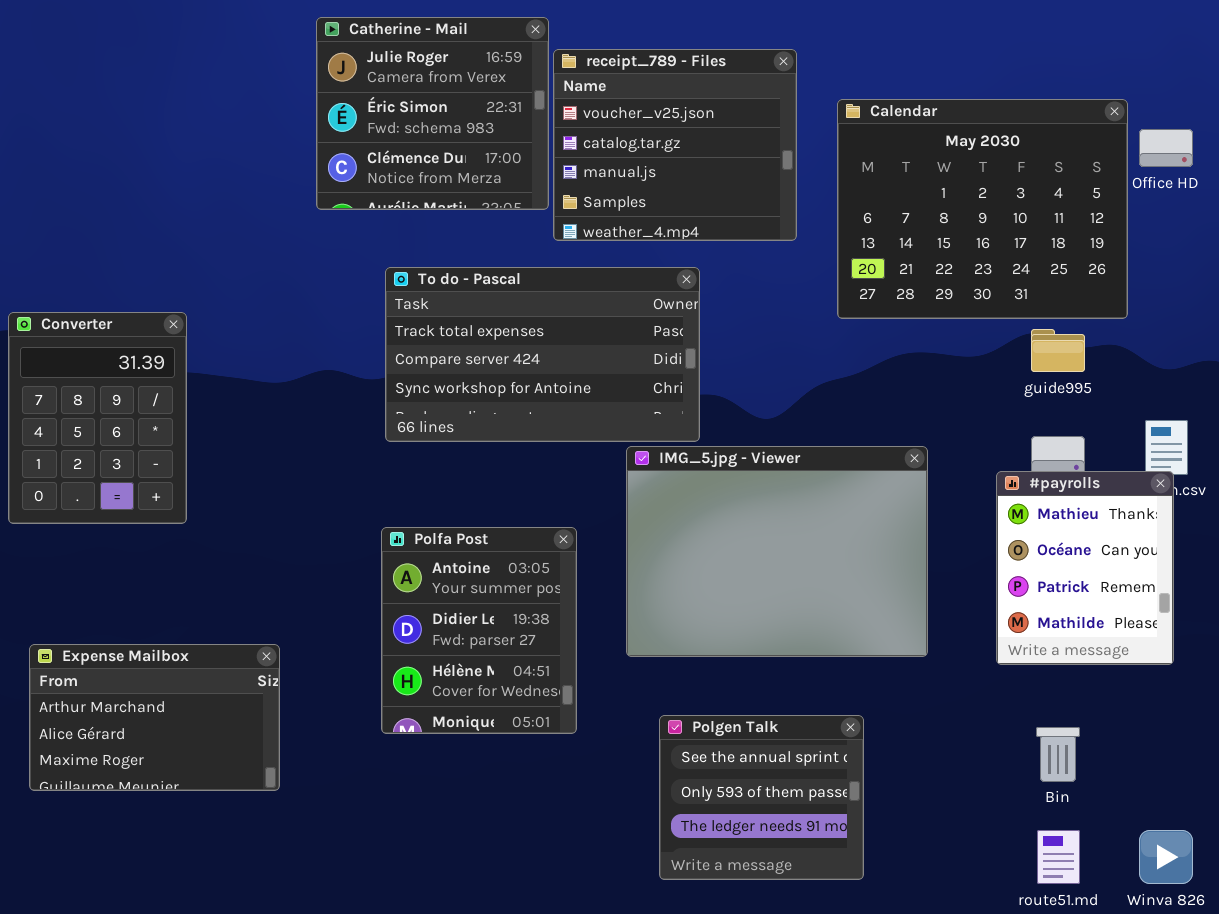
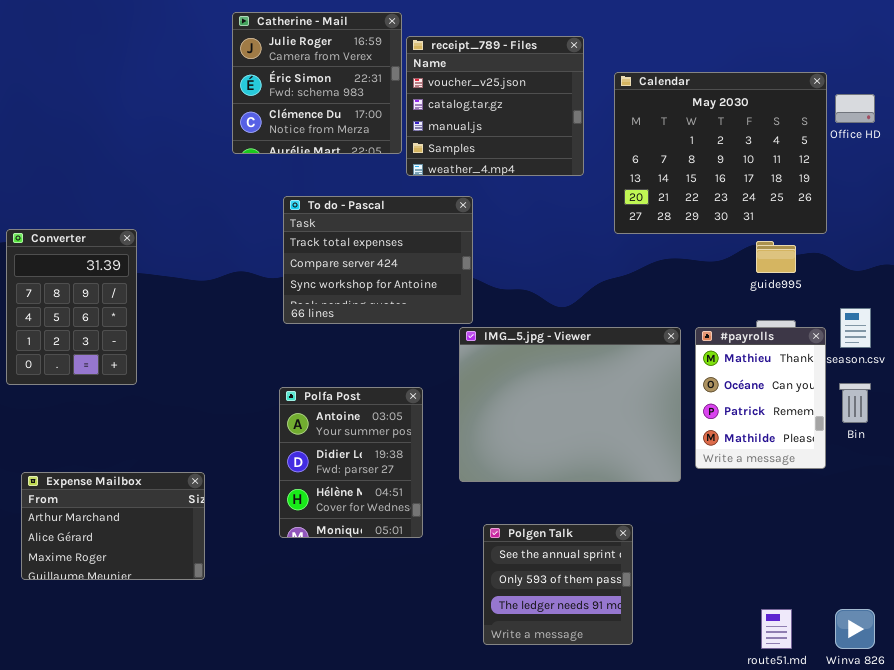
To do - Pascal: [385,267,700,442] -> [283,196,473,324], resized
#payrolls: [996,471,1174,665] -> [695,327,826,469], moved
Bin: [1036,727,1080,782] -> [839,383,871,423], moved

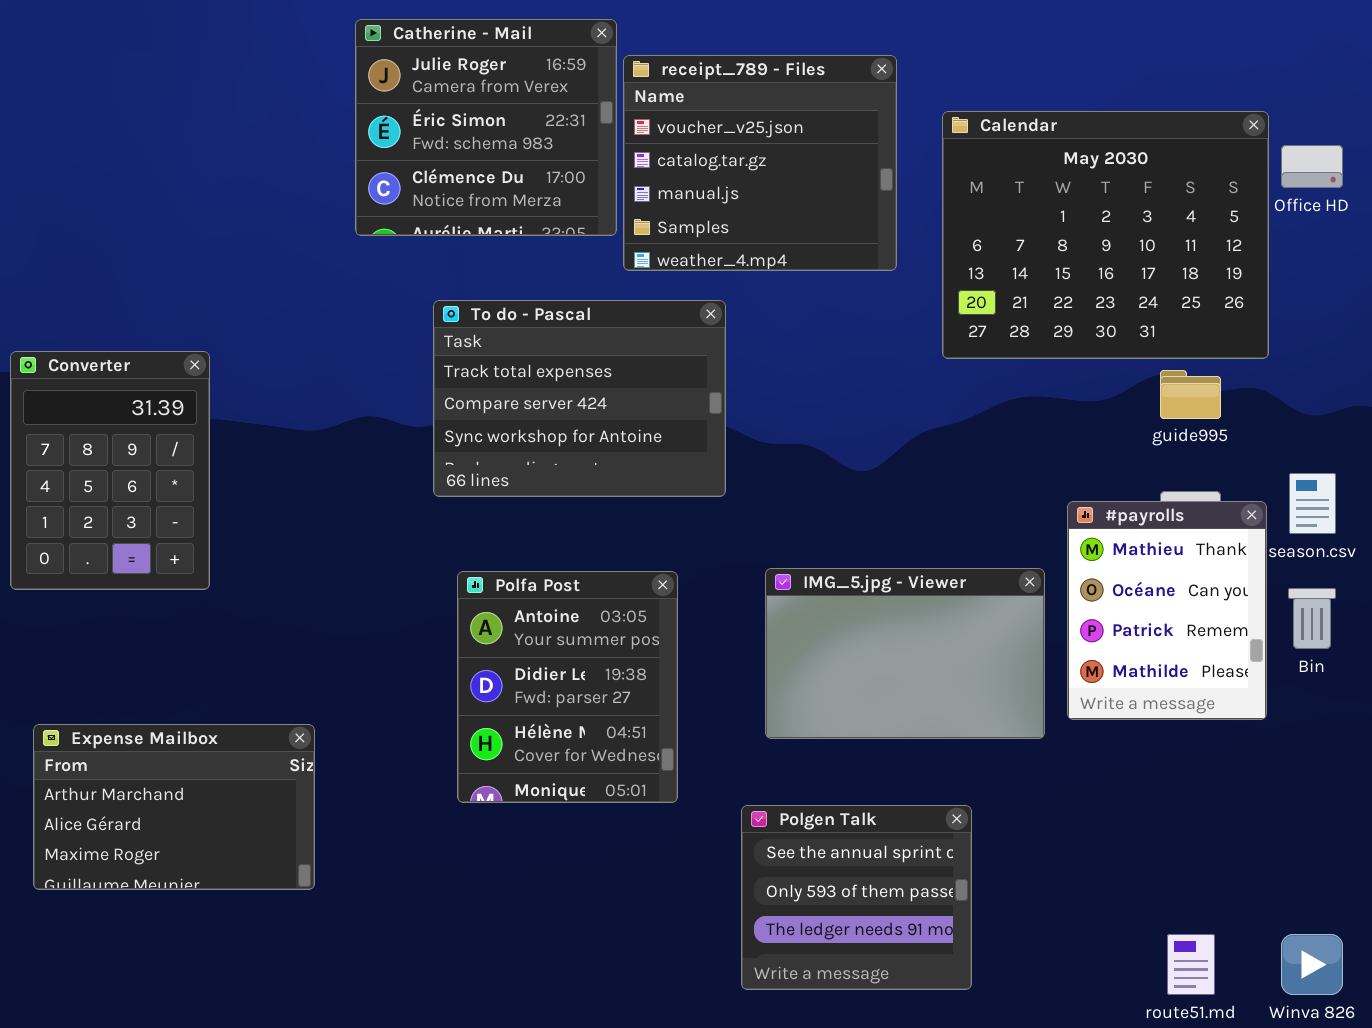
IMG_5.jpg - Viewer: [459,327,681,482] -> [765,568,1045,739], resized
Polfa Post: [279,387,423,538] -> [457,571,678,803], moved

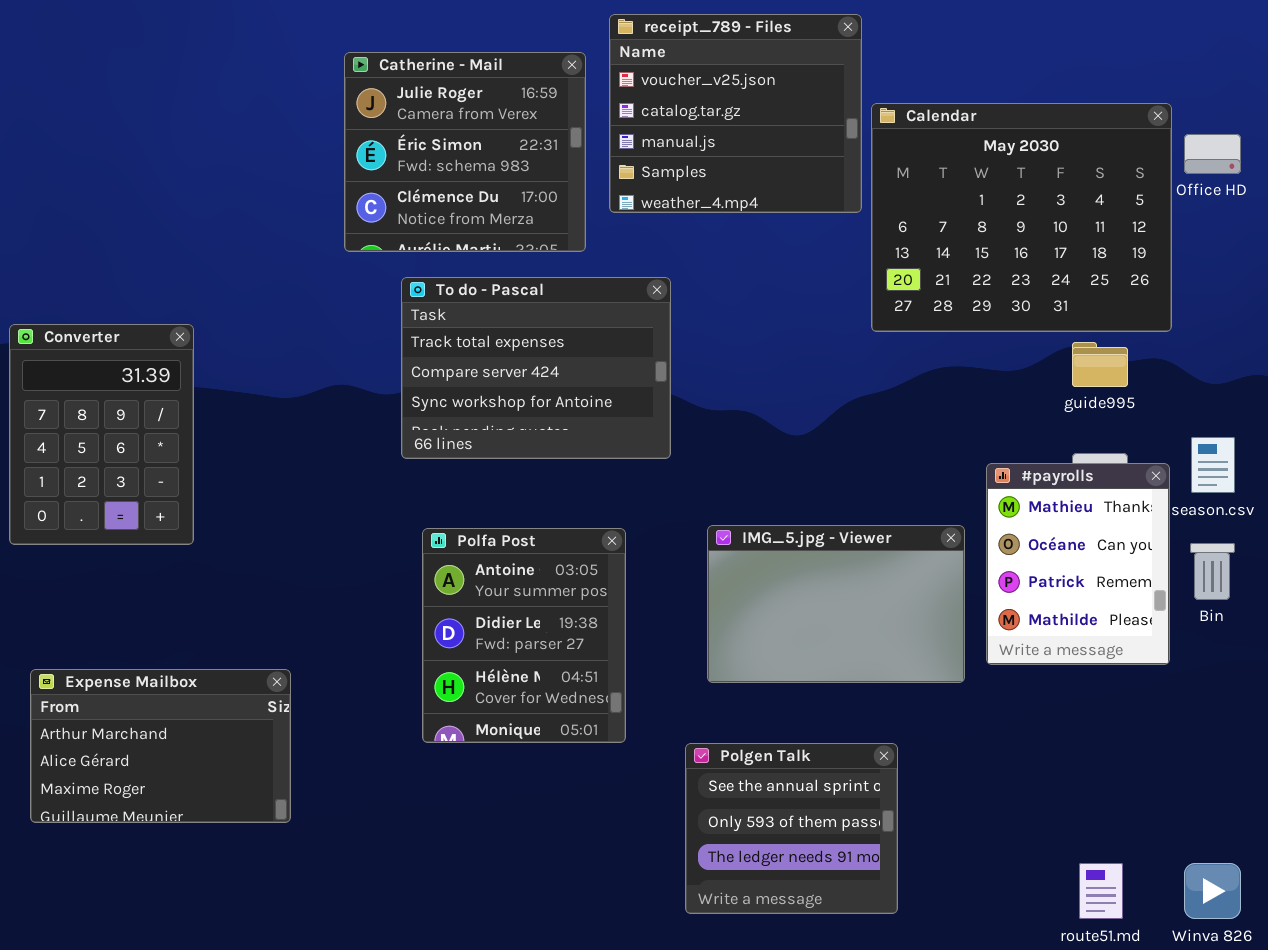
Catherine - Mail: [355,19,617,236] -> [344,52,586,252], moved
receipt_789 - Files: [623,55,897,271] -> [609,14,862,213], moved

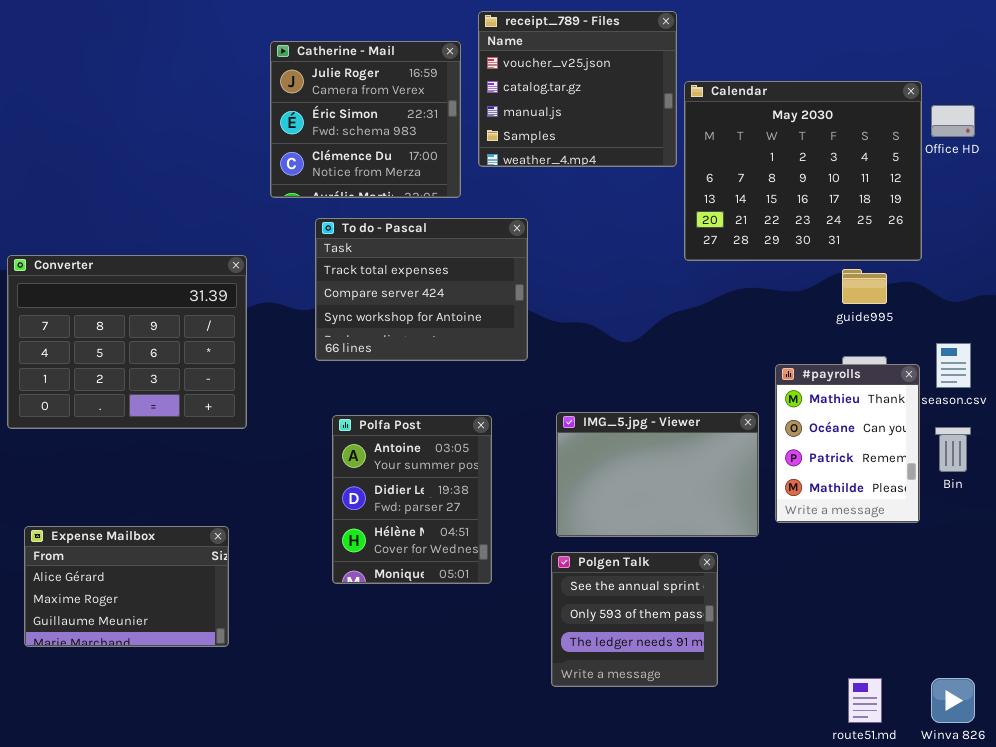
Converter: [9,324,194,545] -> [7,255,247,429], resized
Expense Mailbox: [30,669,291,823] -> [24,526,229,647], scrolled down 1 row
Polgen Talk: [685,743,898,914] -> [551,552,718,687], moved

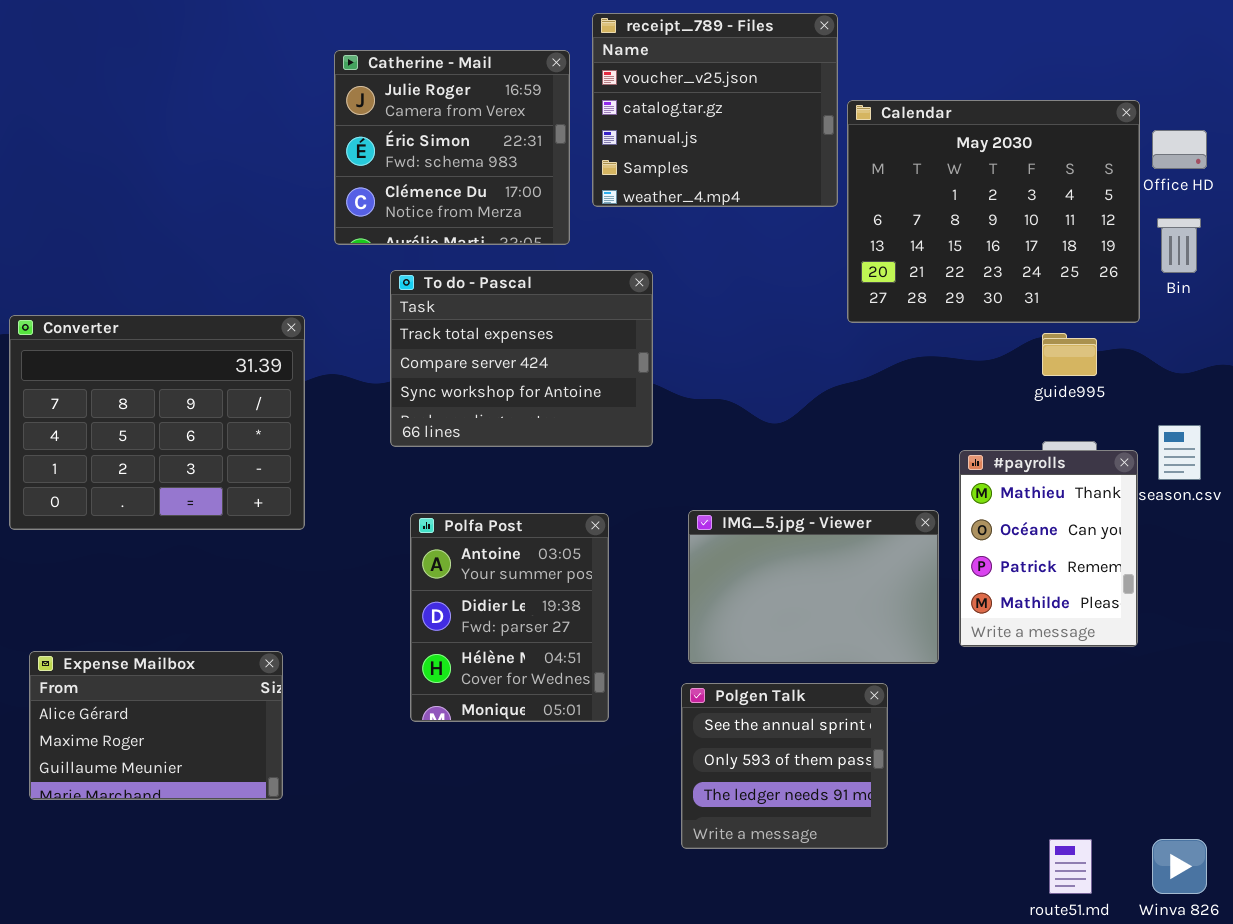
Bin: [935,427,971,472] -> [1157,218,1201,273], moved

